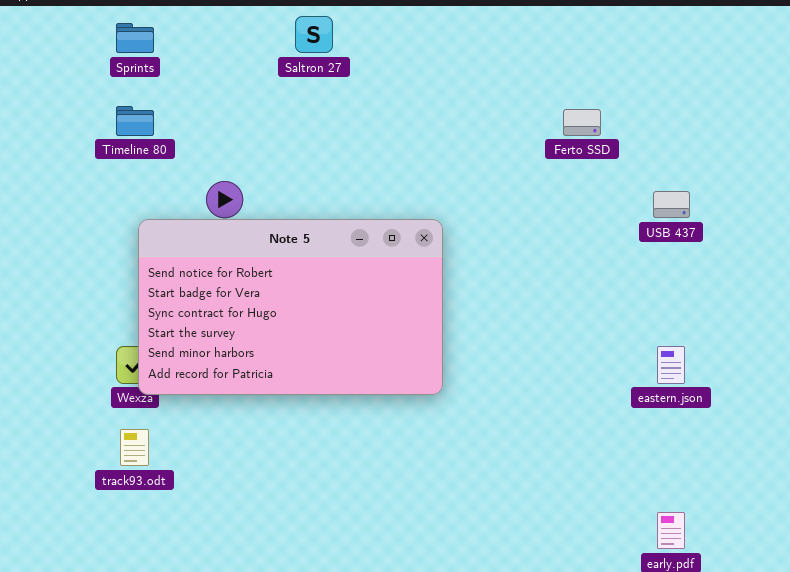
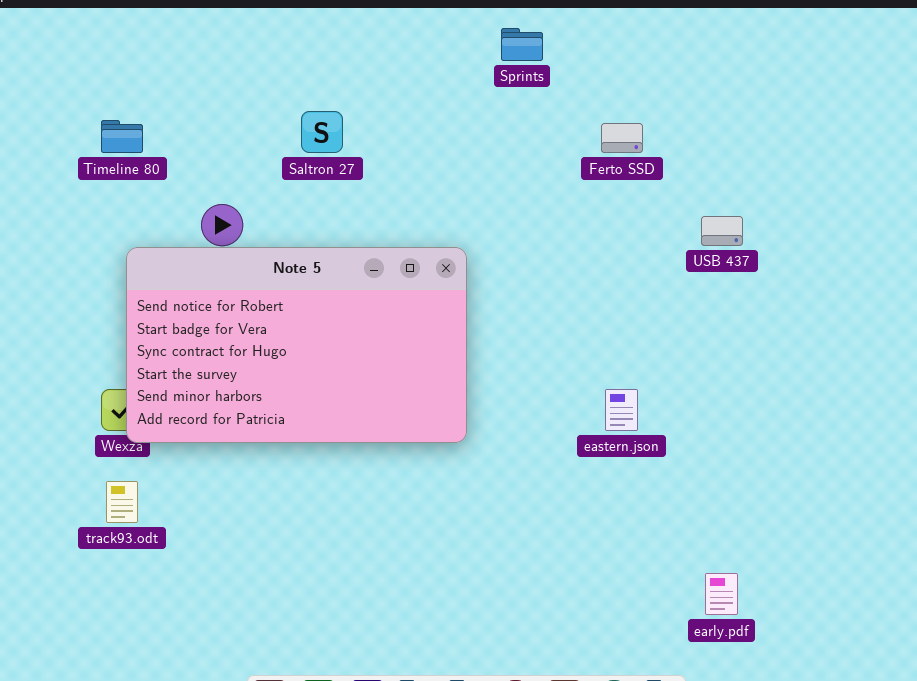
Saltron 27: [295,16,333,53] -> [301,111,343,153], moved
Sprints: [116,23,154,53] -> [501,28,543,61], moved
eastern.json: [657,346,685,384] -> [605,389,638,431], moved

